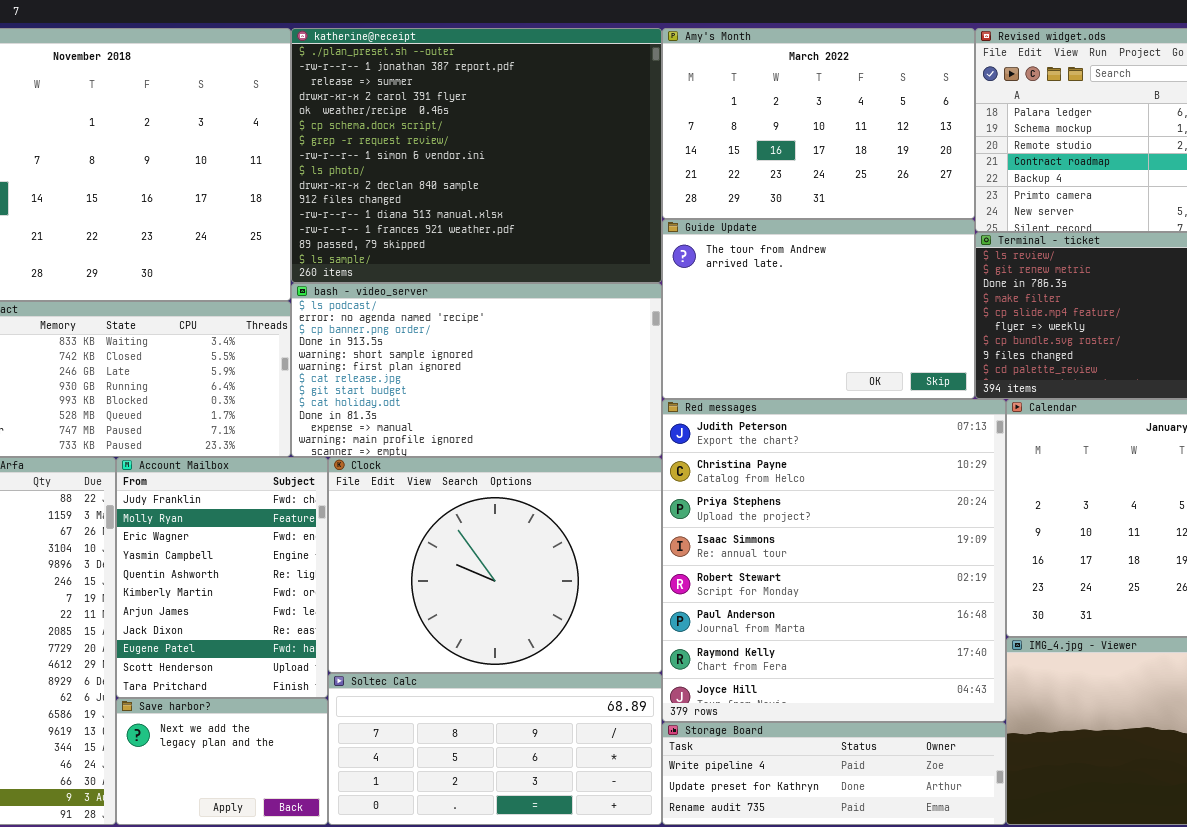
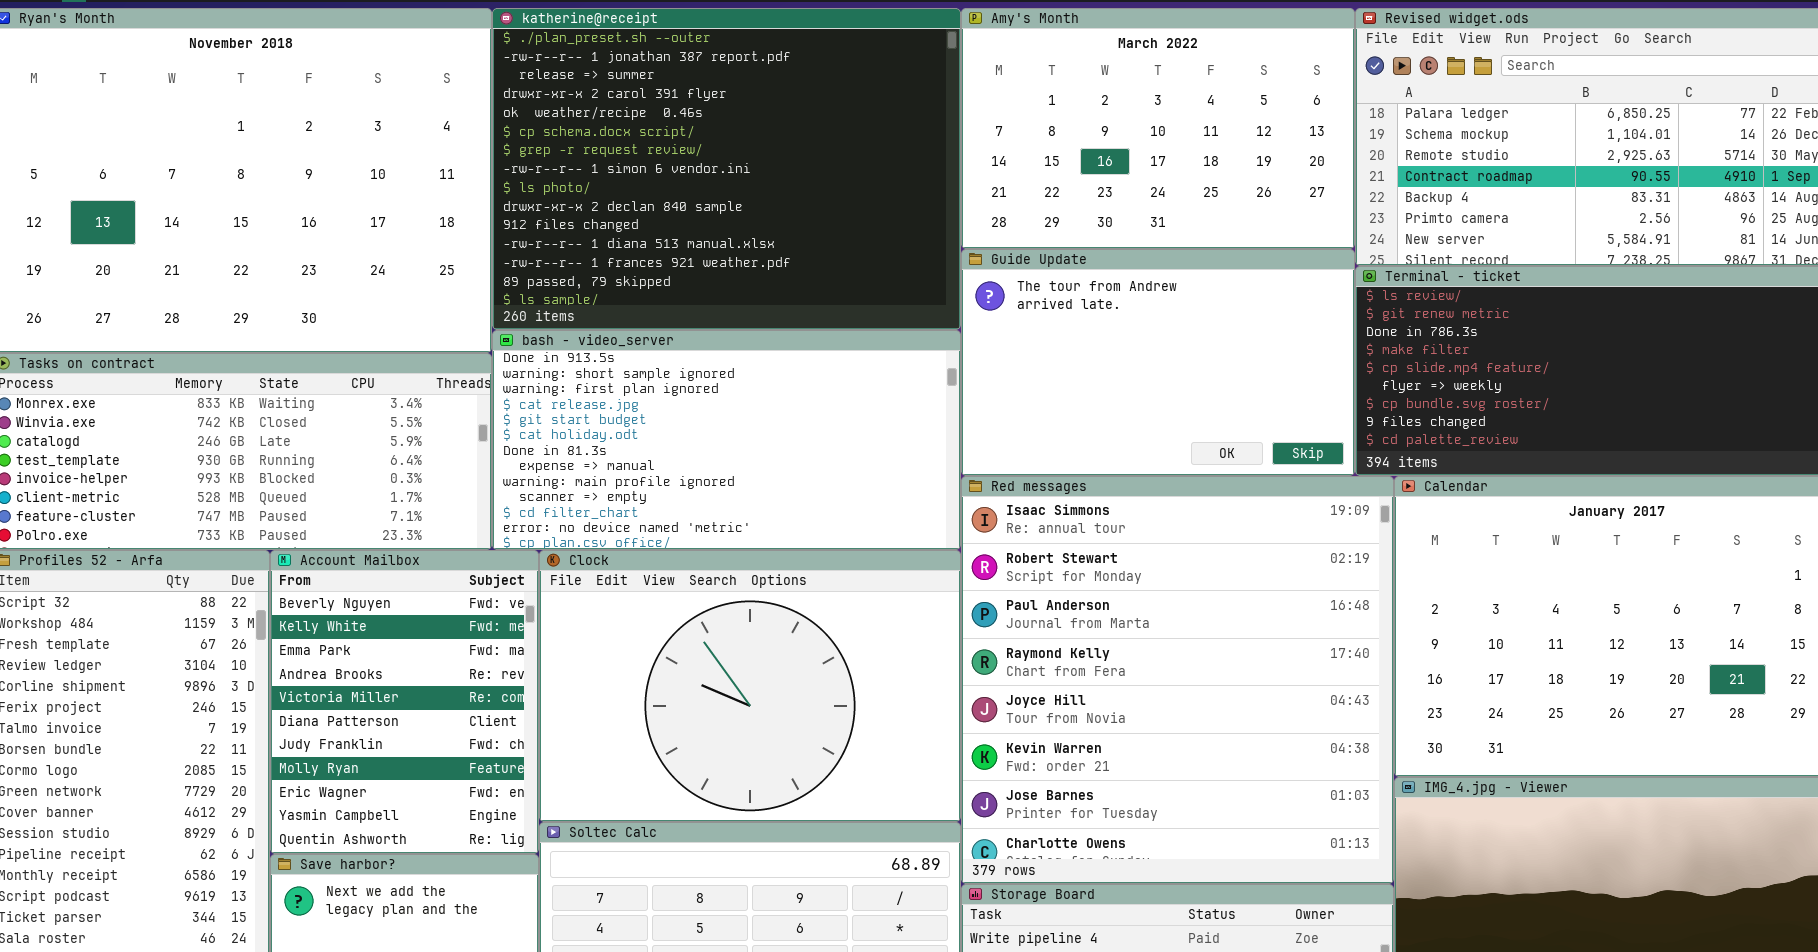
bash - video_server: [291,283,662,457] -> [492,330,961,550], scrolled down 3 rows
Red messages: [662,399,1006,722] -> [961,476,1394,884], scrolled down 3 rows
Account Mailbox: [116,457,328,698] -> [270,550,539,854], scrolled up 6 rows

